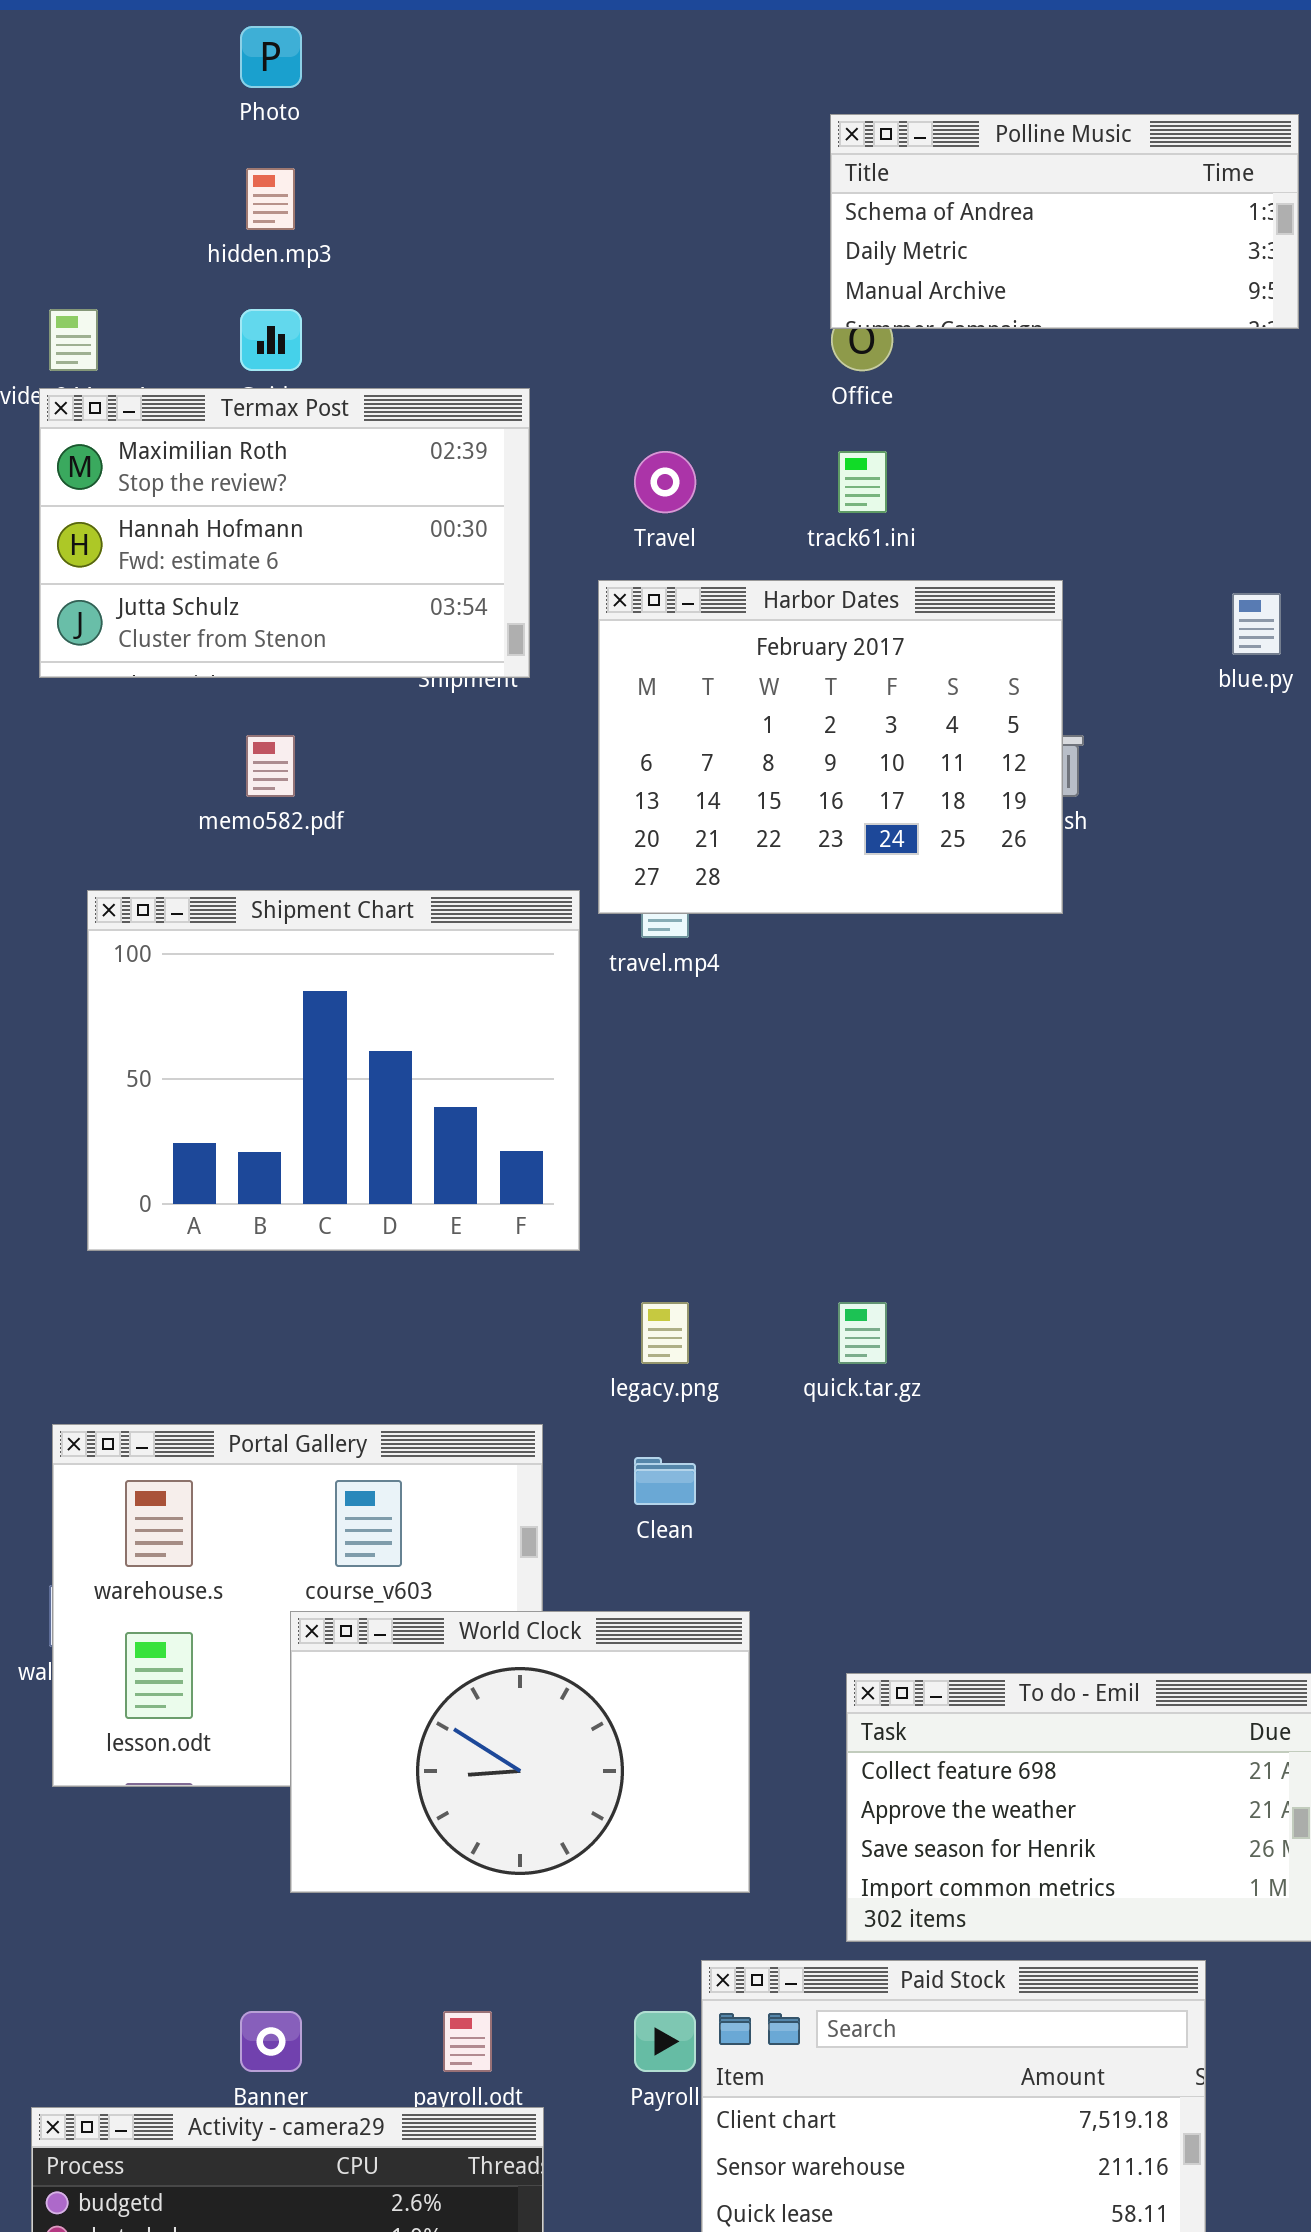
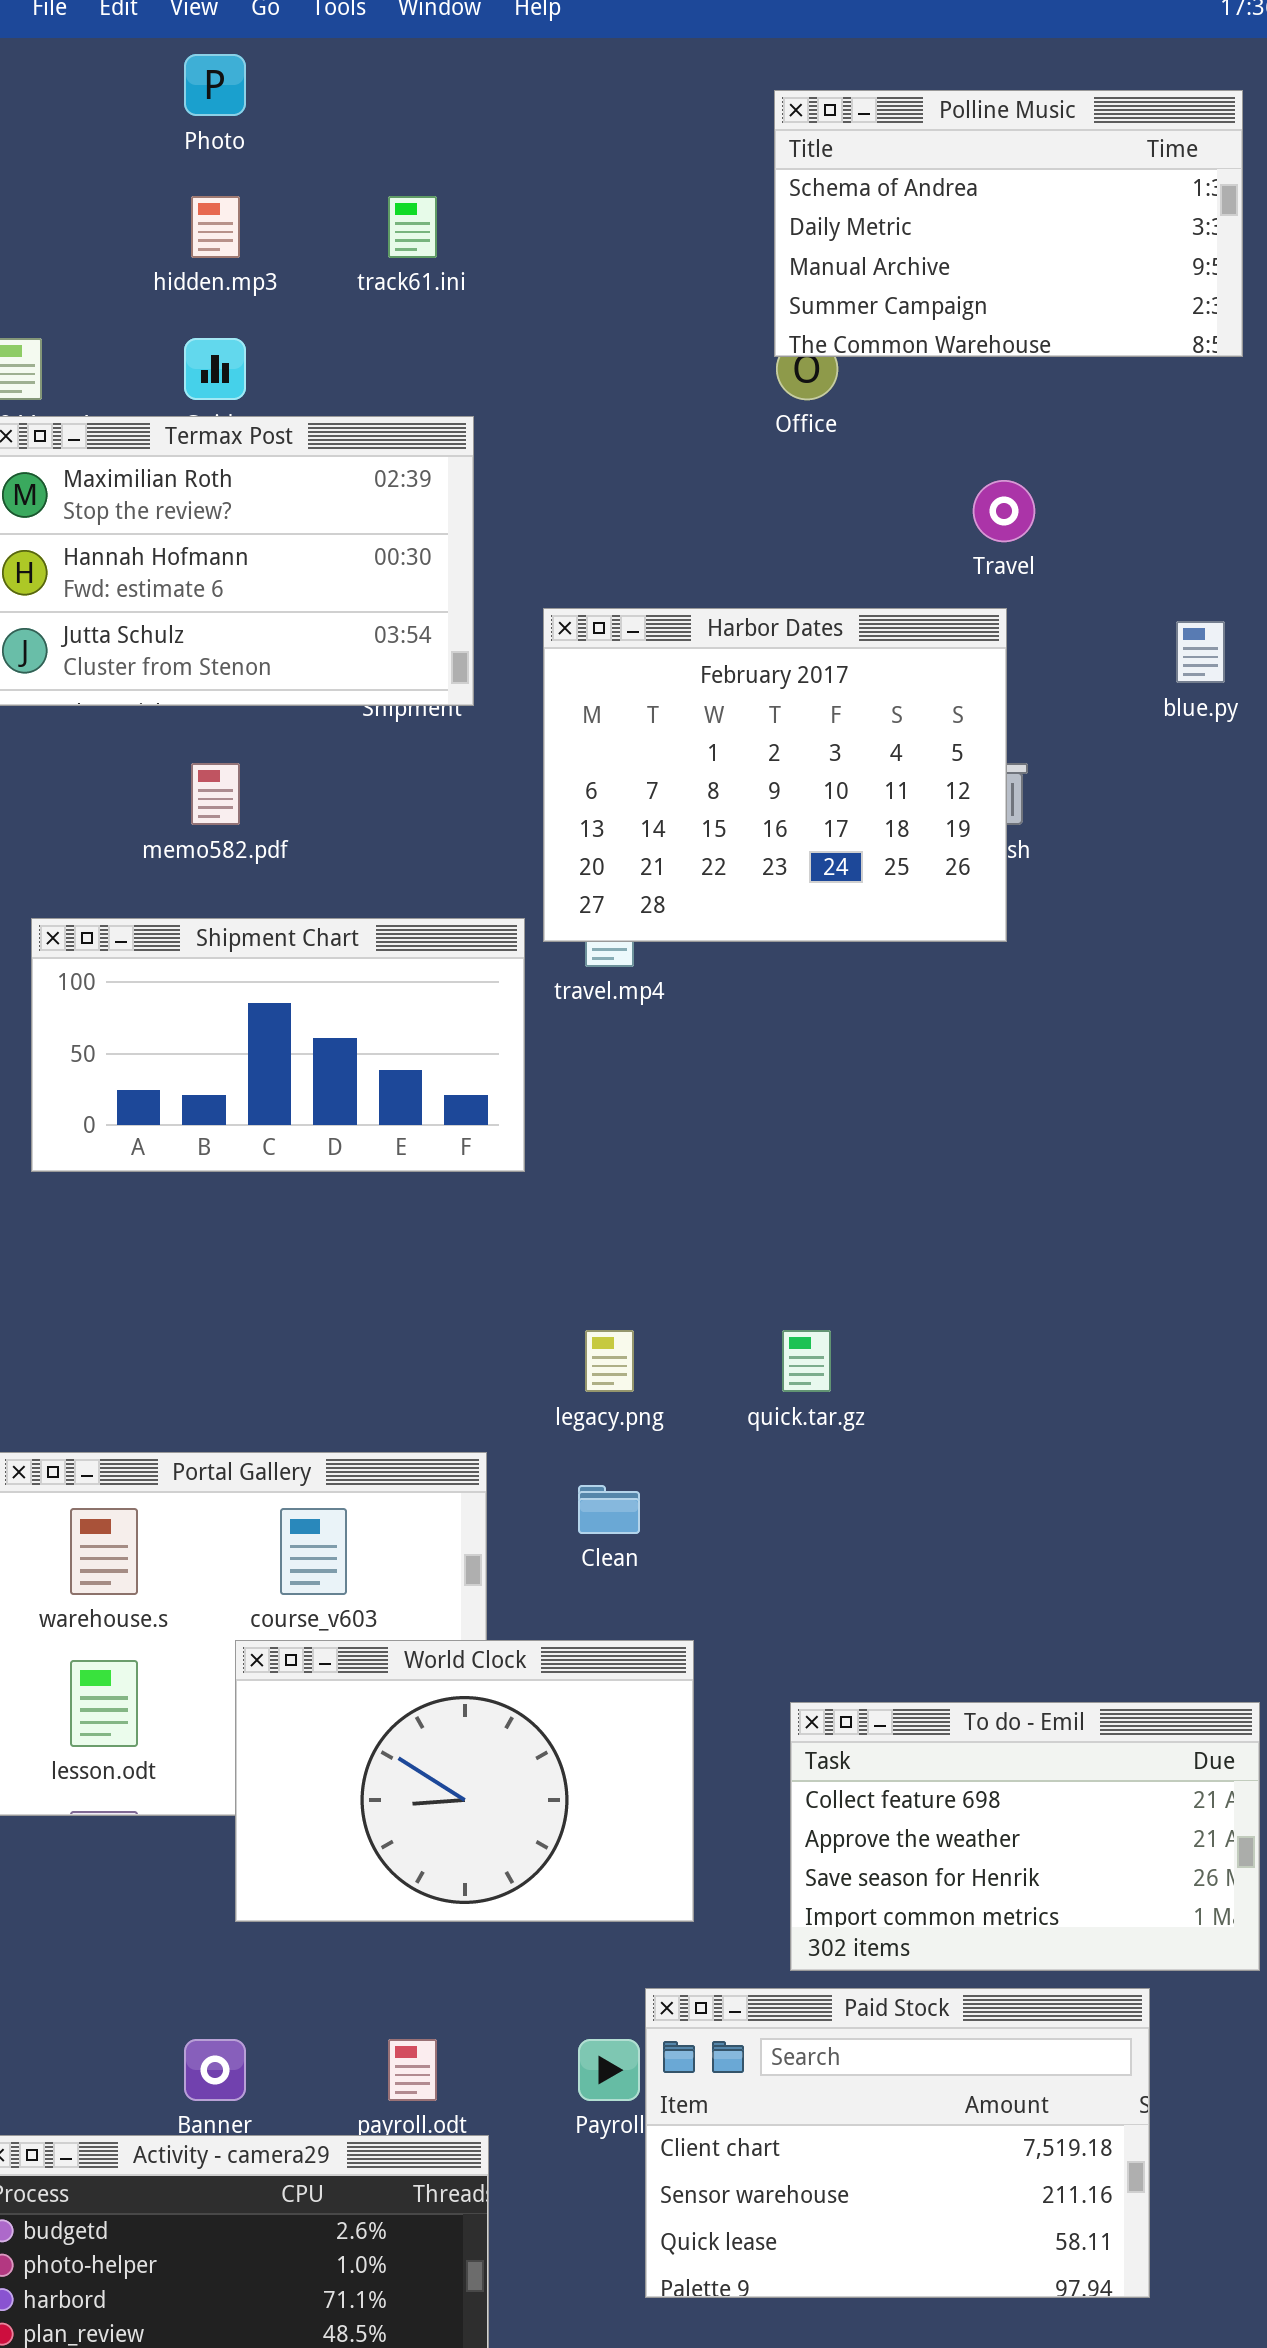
Polline Music: [830,114,1299,329] -> [774,90,1243,357], resized
Travel: [634,451,696,513] -> [973,480,1035,542], moved
track61.ini: [838,451,887,513] -> [388,196,437,258], moved
Shipment Chart: [87,890,580,1251] -> [31,918,525,1172], resized

